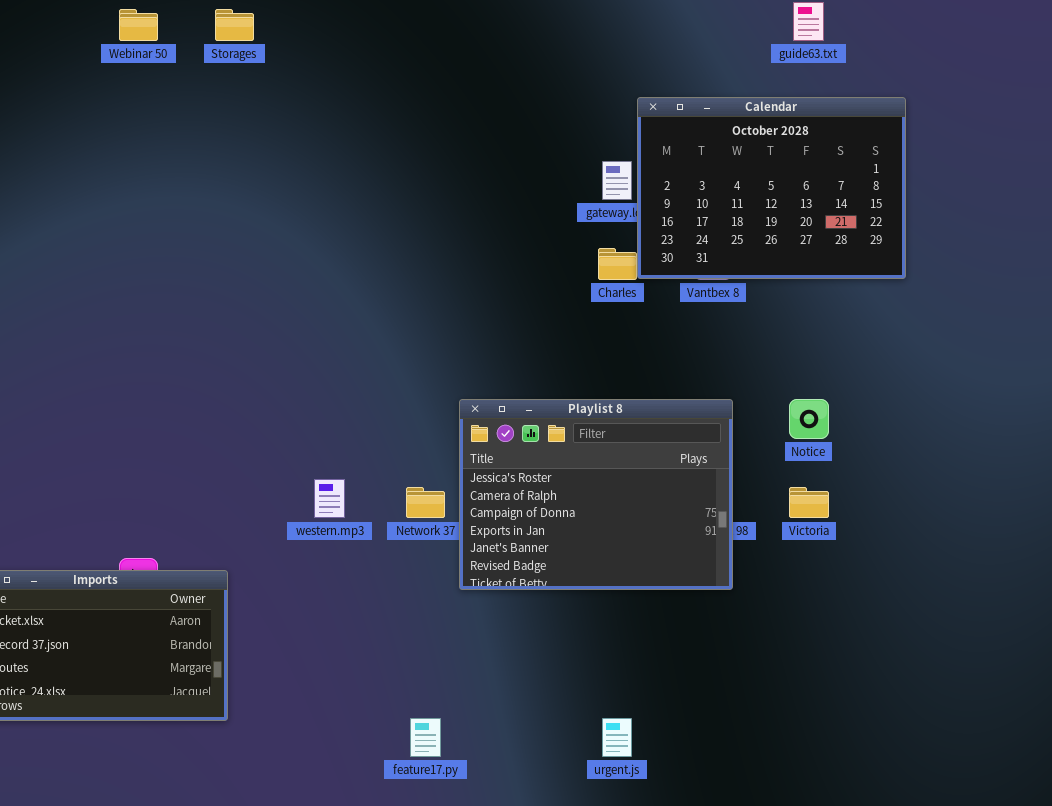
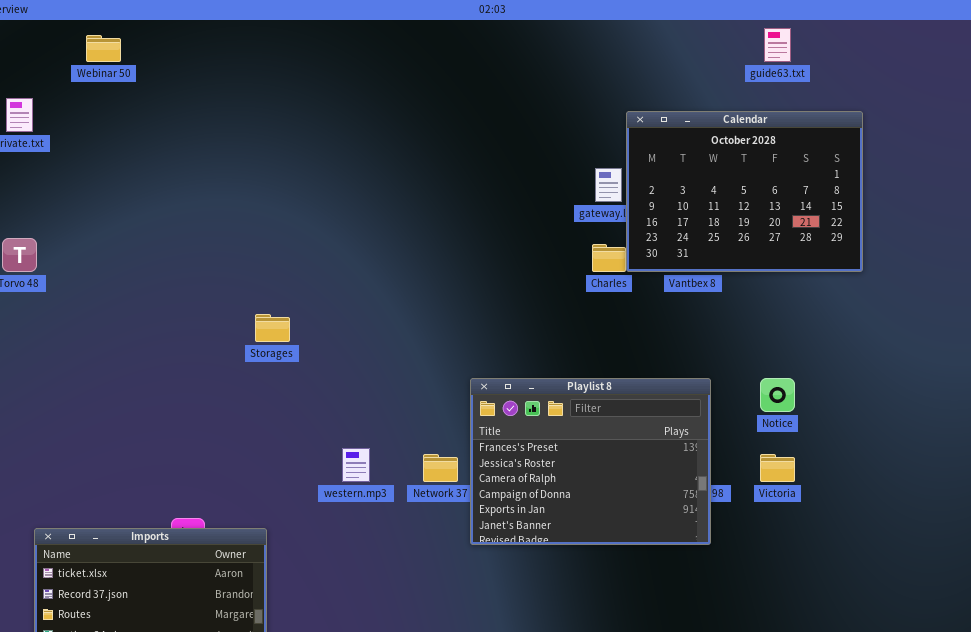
Webinar 50: [119,9,158,41] -> [86,35,121,62], moved
Storages: [215,9,254,41] -> [255,314,290,342], moved
Playlist 8: [459,399,733,590] -> [470,378,711,545], scrolled up 1 row

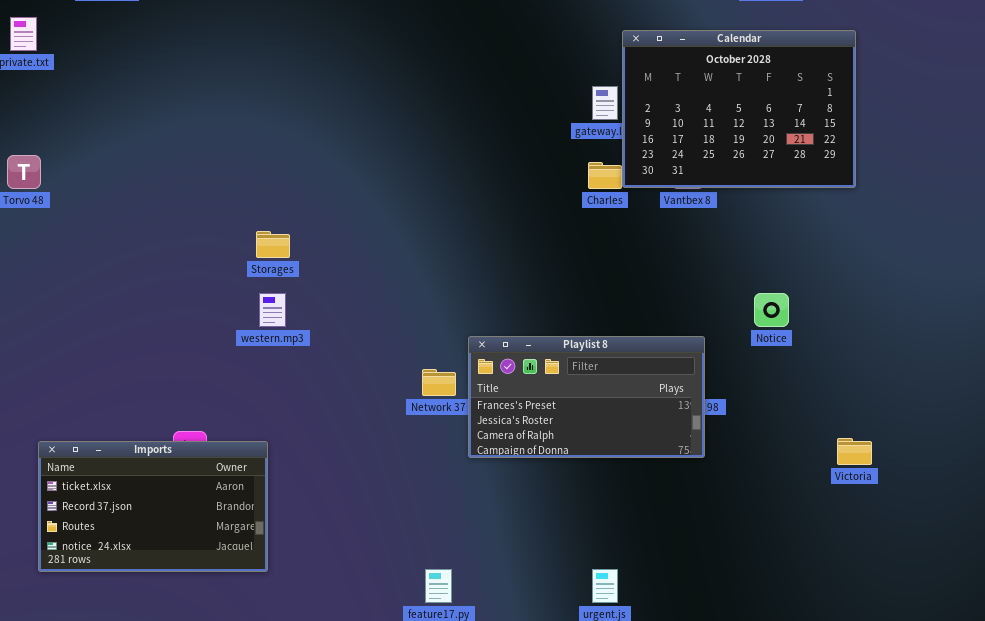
Playlist 8: [470,378,711,545] -> [468,336,705,458], resized
western.mp3: [342,448,370,482] -> [259,293,286,327], moved
Victoria: [760,454,795,482] -> [837,438,872,465], moved

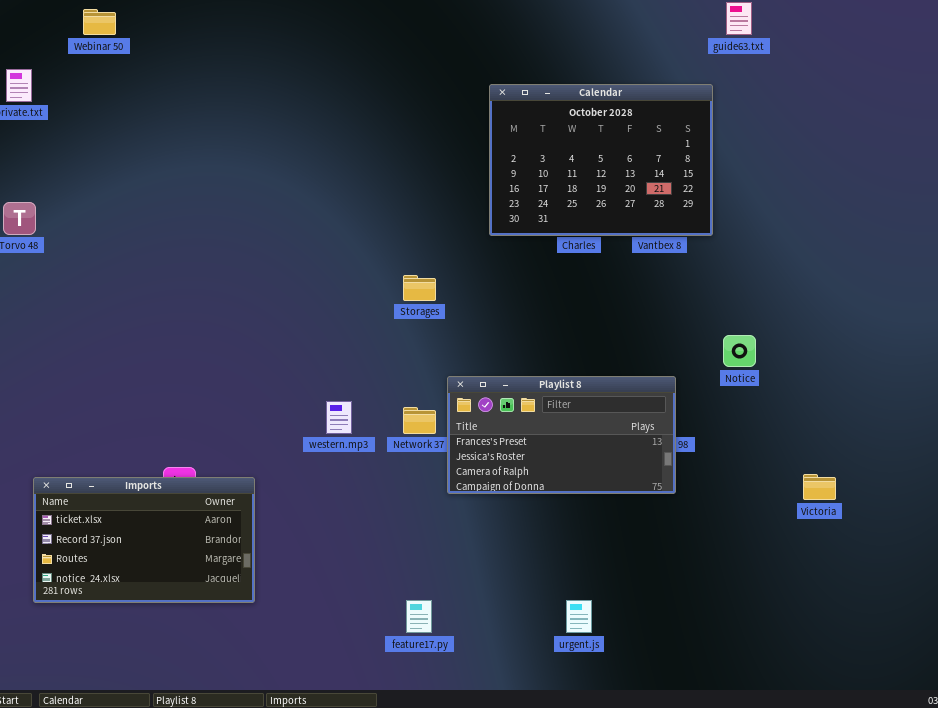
Calendar: [622,30,856,188] -> [489,84,713,236], moved
Storages: [256,231,290,258] -> [403,275,436,301], moved
western.mp3: [259,293,286,327] -> [326,401,352,434], moved

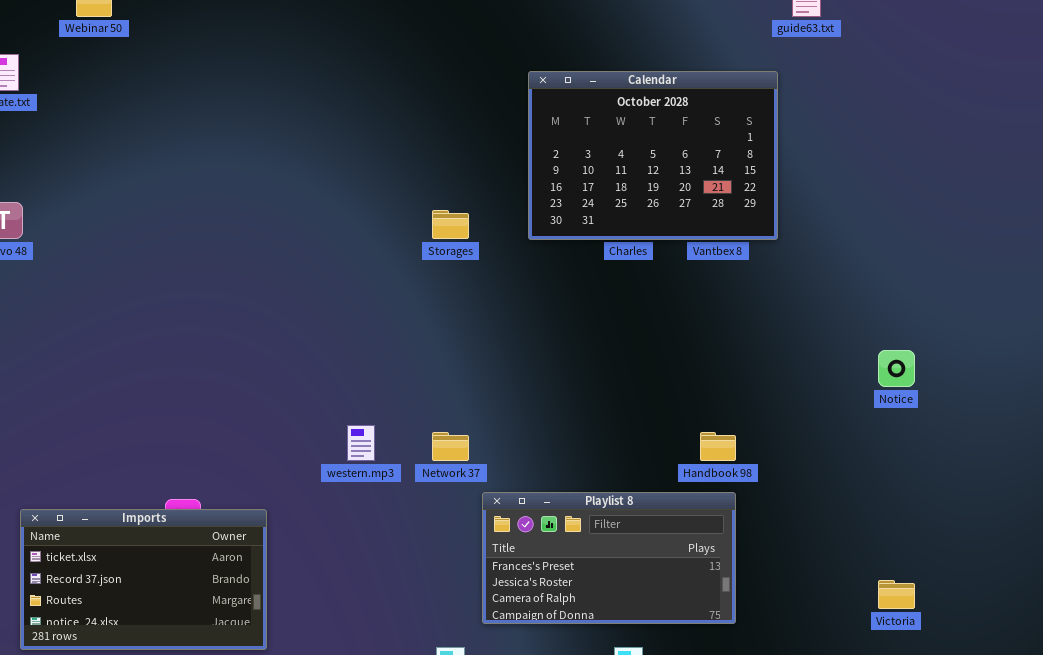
Storages: [403,275,436,301] -> [432,210,469,239], moved
Notice: [723,335,756,367] -> [878,350,915,387], moved
Playlist 8: [447,376,676,494] -> [482,492,736,624], moved
Victoria: [803,474,836,500] -> [878,580,915,609], moved

